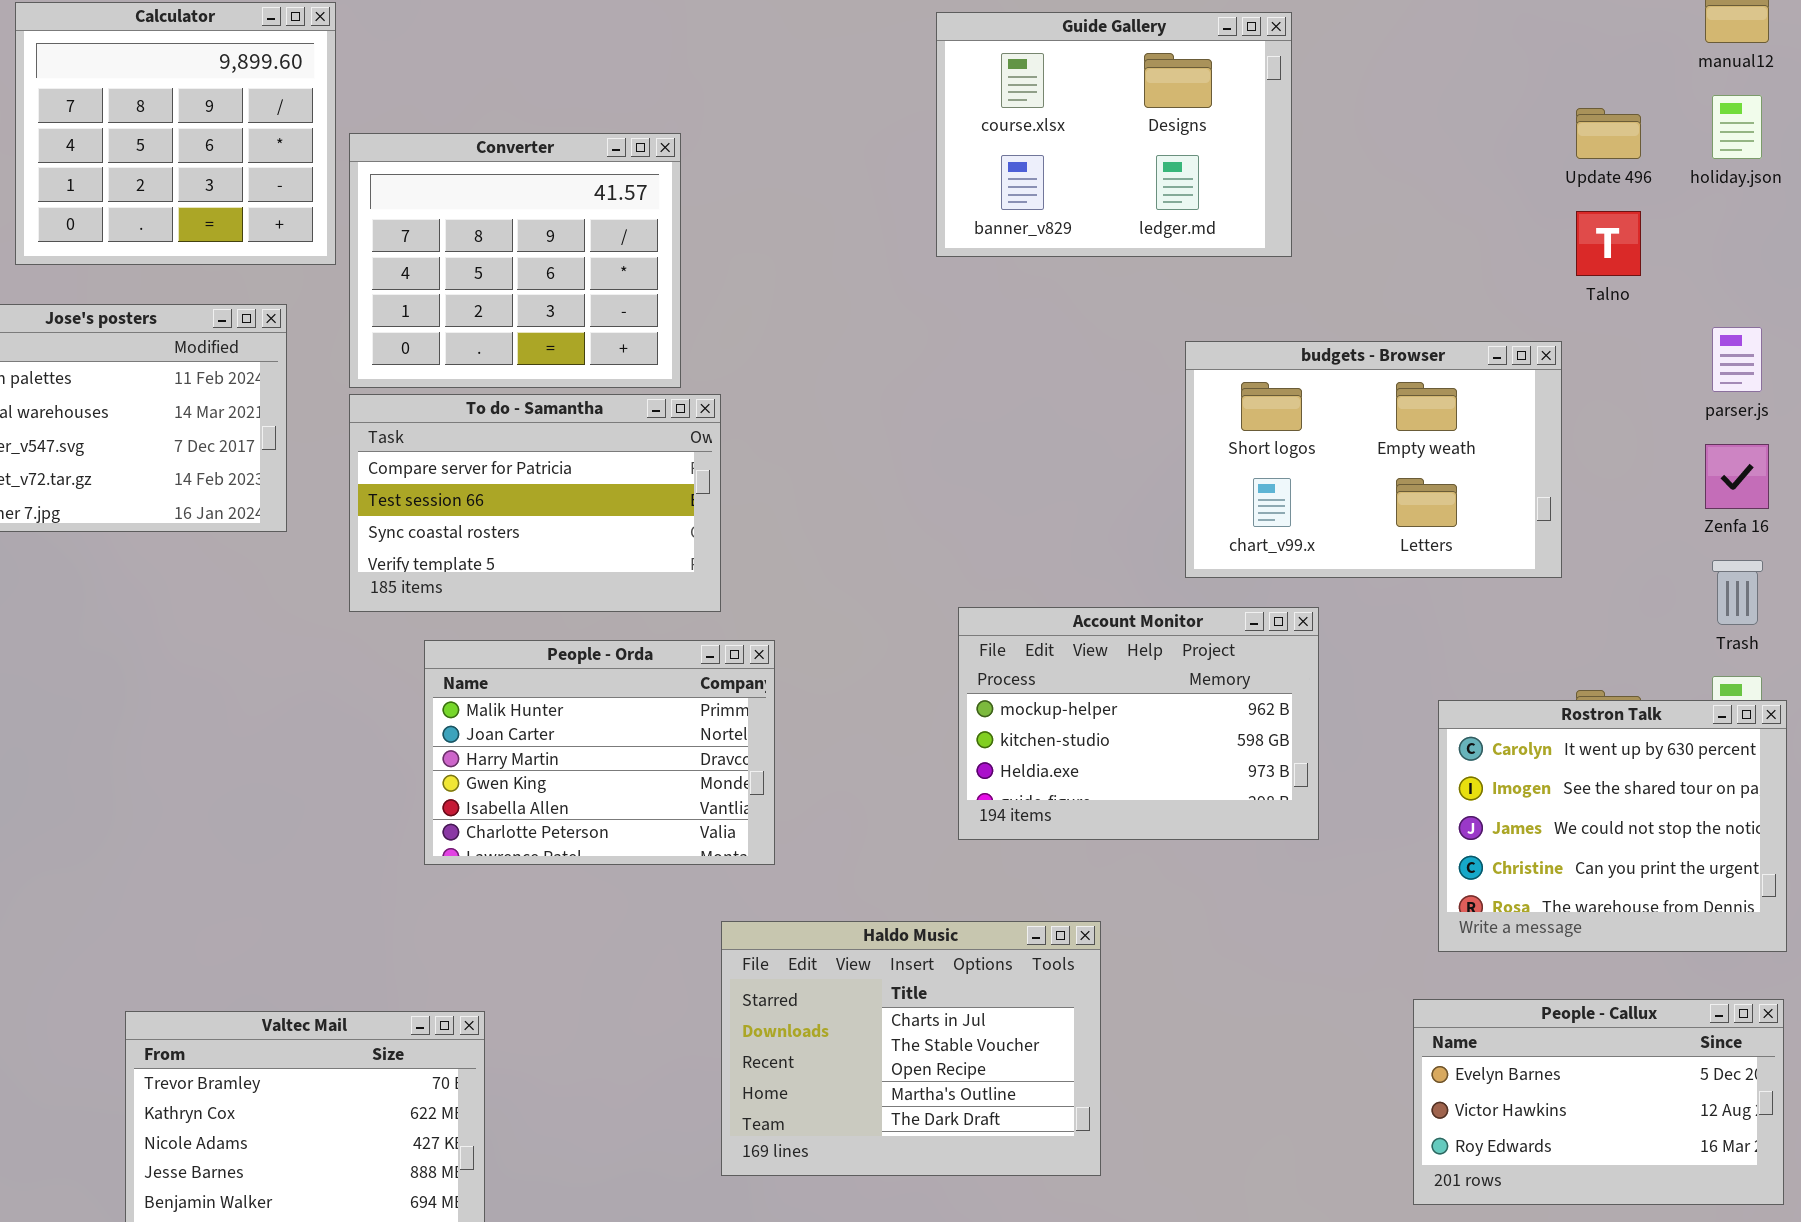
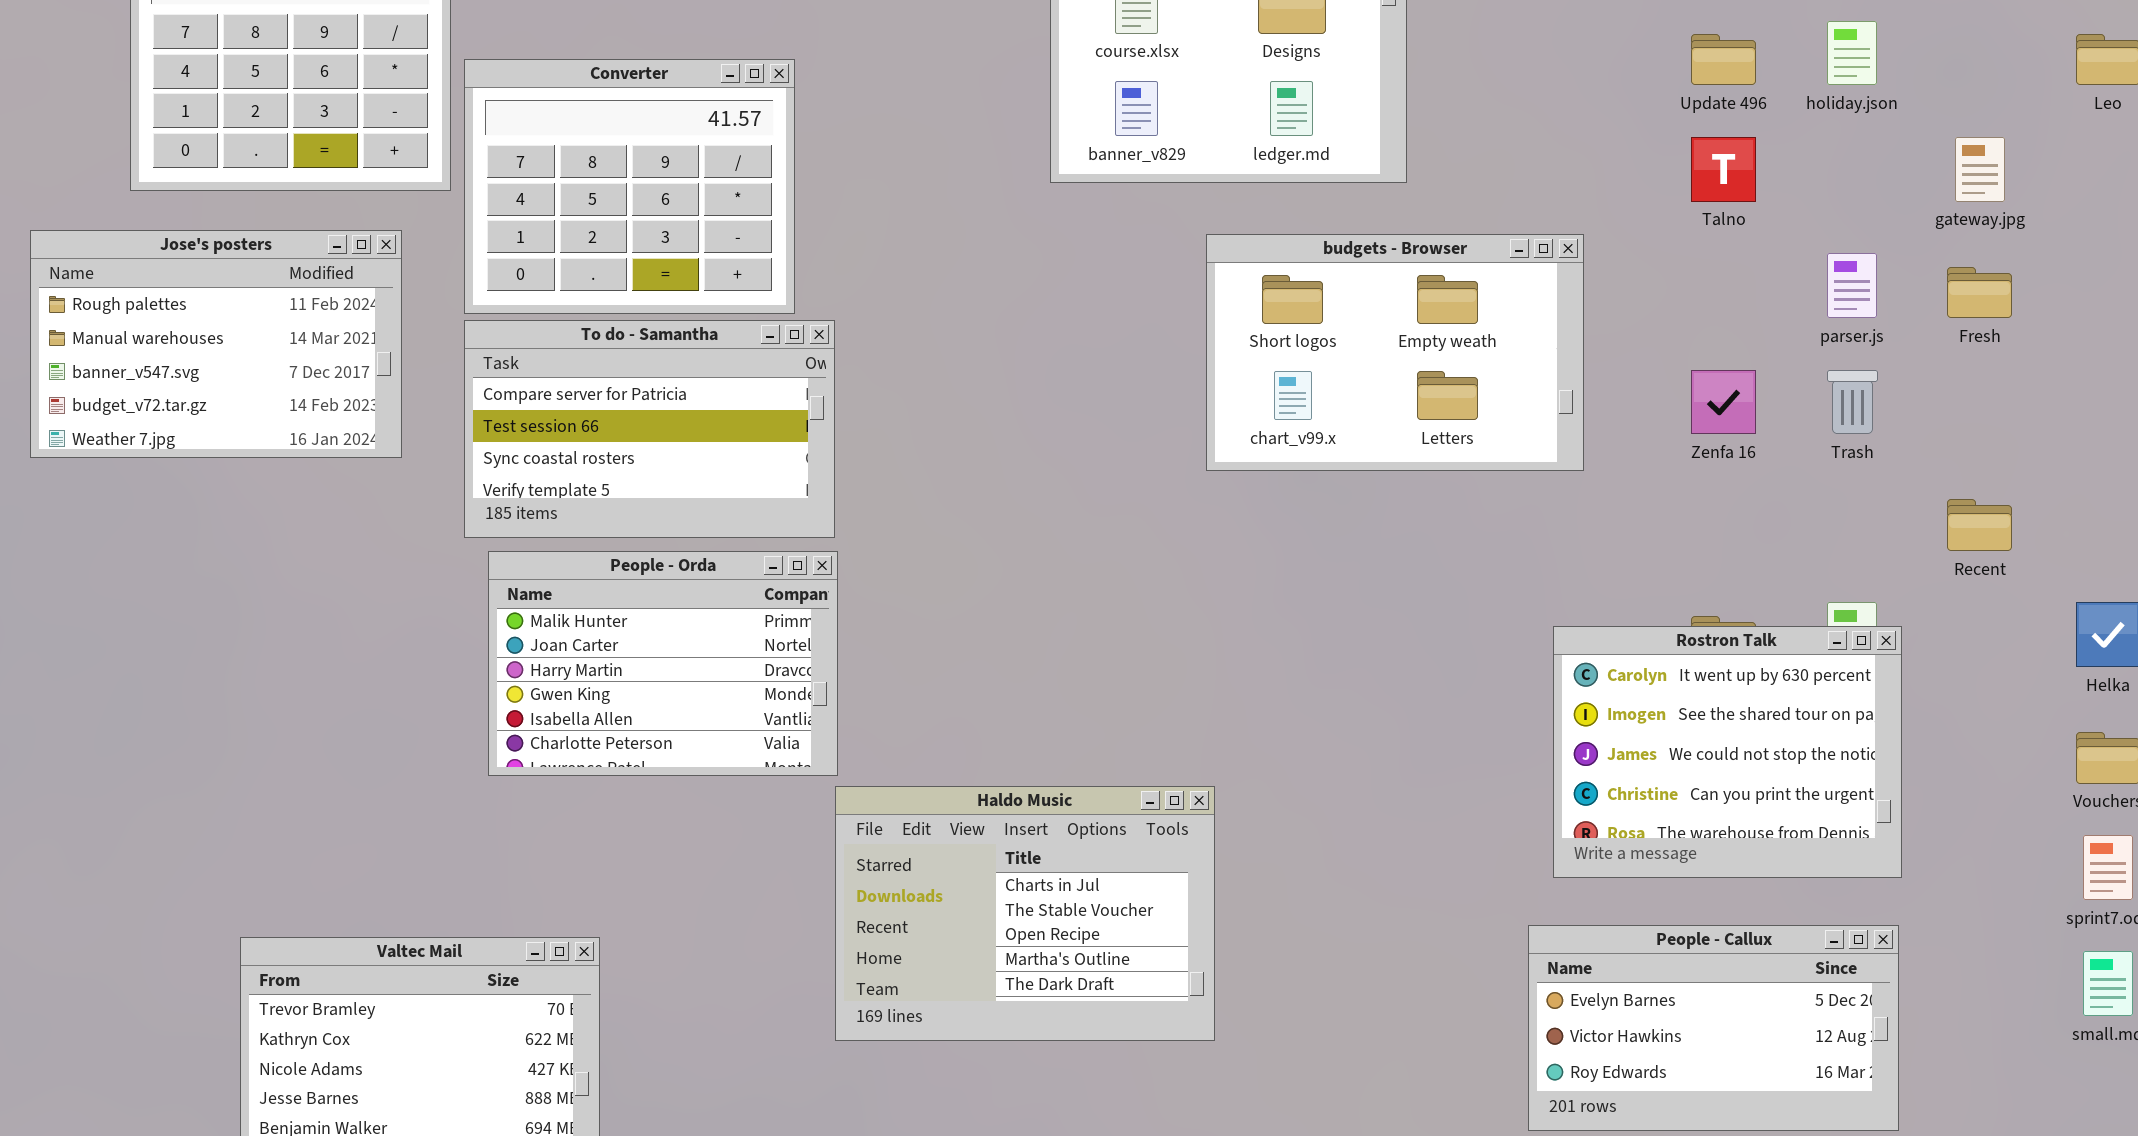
budgets - Browser: [1185,341,1562,578] -> [1206,234,1584,471], moved
Zenfa 16: [1705,444,1769,509] -> [1691,370,1756,434], moved
Trash: [1712,560,1763,625] -> [1827,370,1878,434], moved
Account Monitor: [958,607,1319,840] -> none, closed
People - Orda: [424,640,775,865] -> [488,551,838,776], moved
Haldo Music: [721,921,1101,1176] -> [835,786,1215,1041], moved

